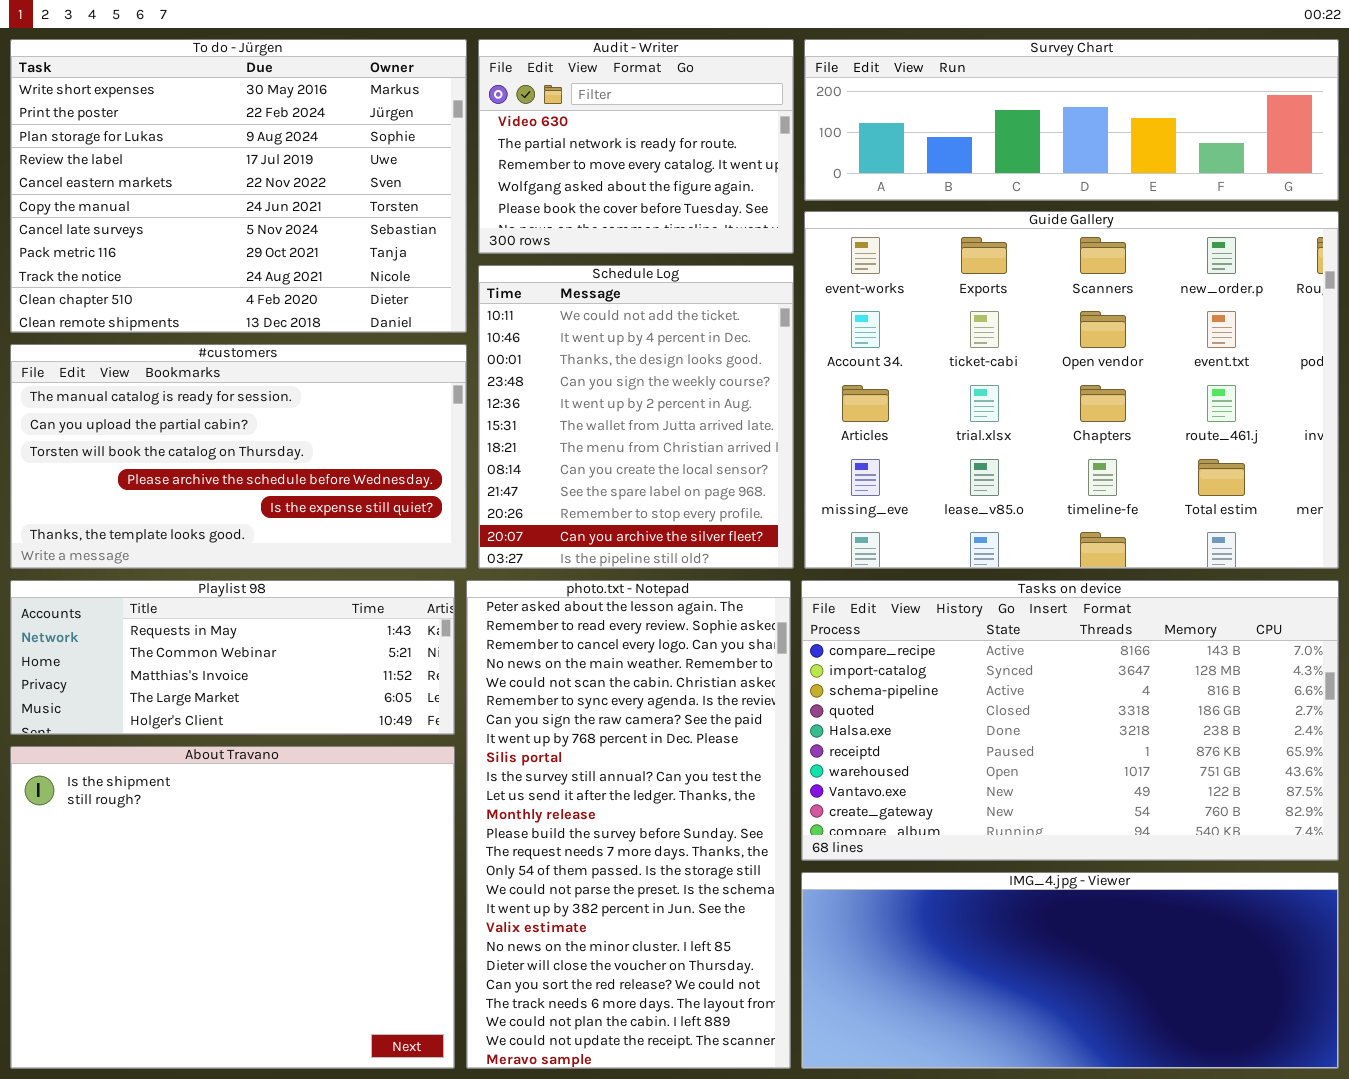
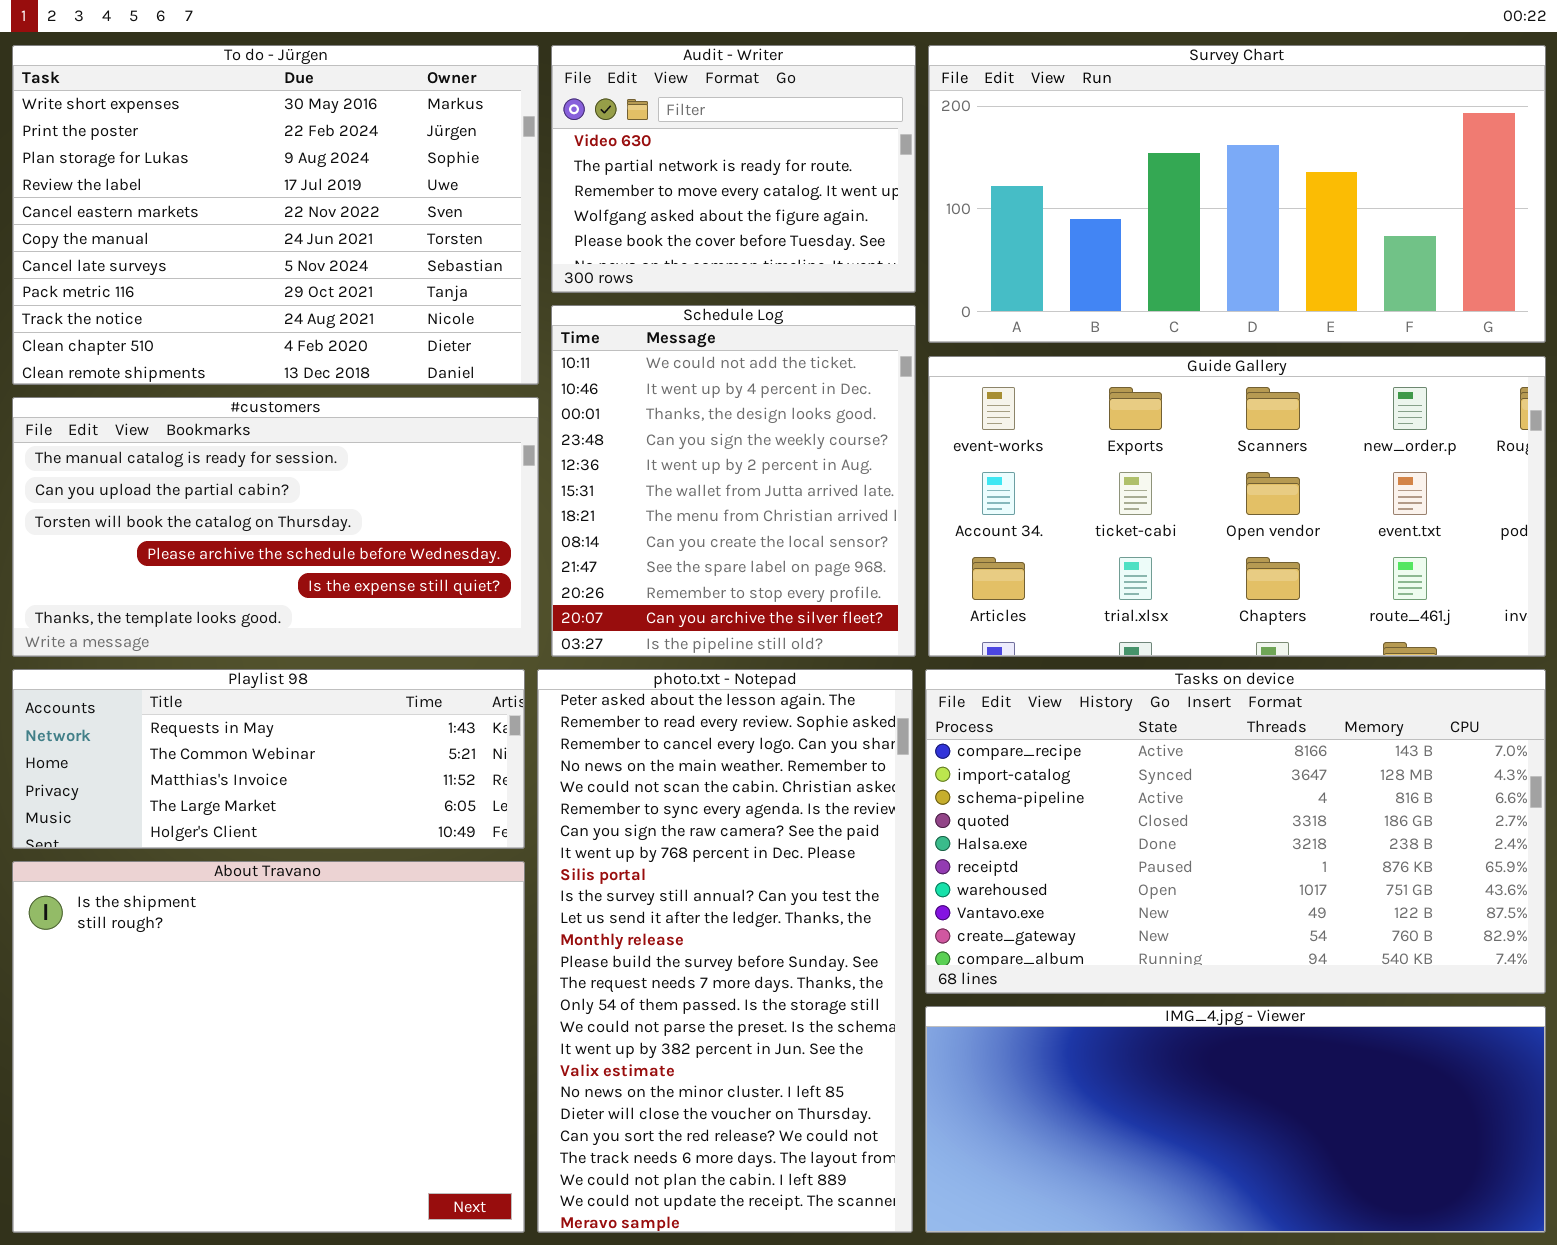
Survey Chart: [804,39,1339,201] -> [928,45,1546,343], resized
Guide Gallery: [804,211,1339,569] -> [928,356,1546,657], resized

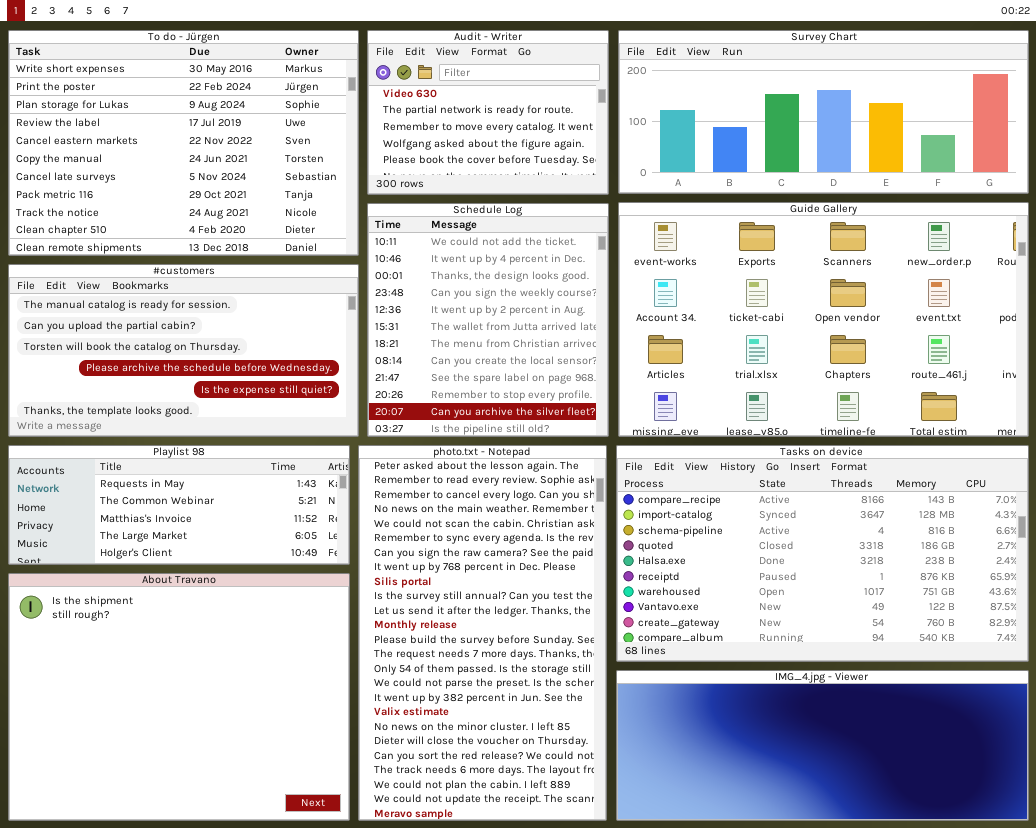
Survey Chart: [928,45,1546,343] -> [618,30,1029,194], resized
Guide Gallery: [928,356,1546,657] -> [618,202,1029,437], resized

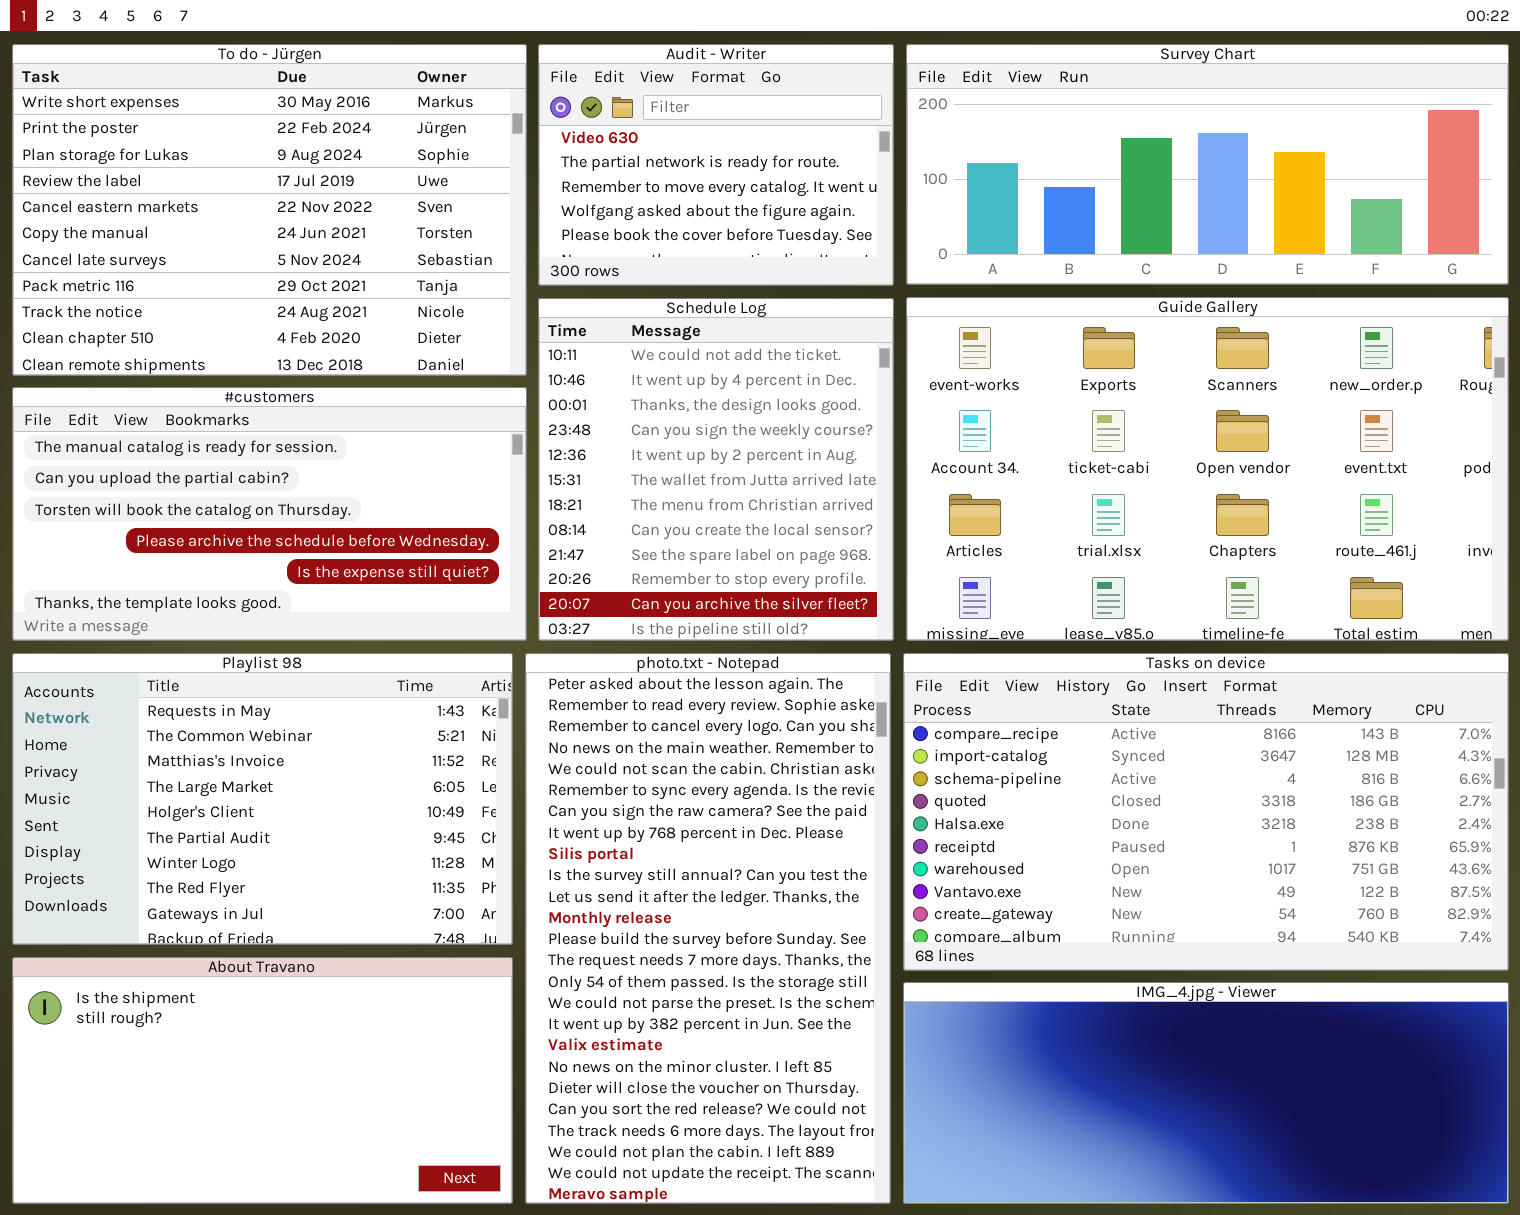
Playlist 98: [8,445,350,565] -> [12,653,513,945], resized
About Travano: [8,573,350,821] -> [12,957,513,1204], resized

